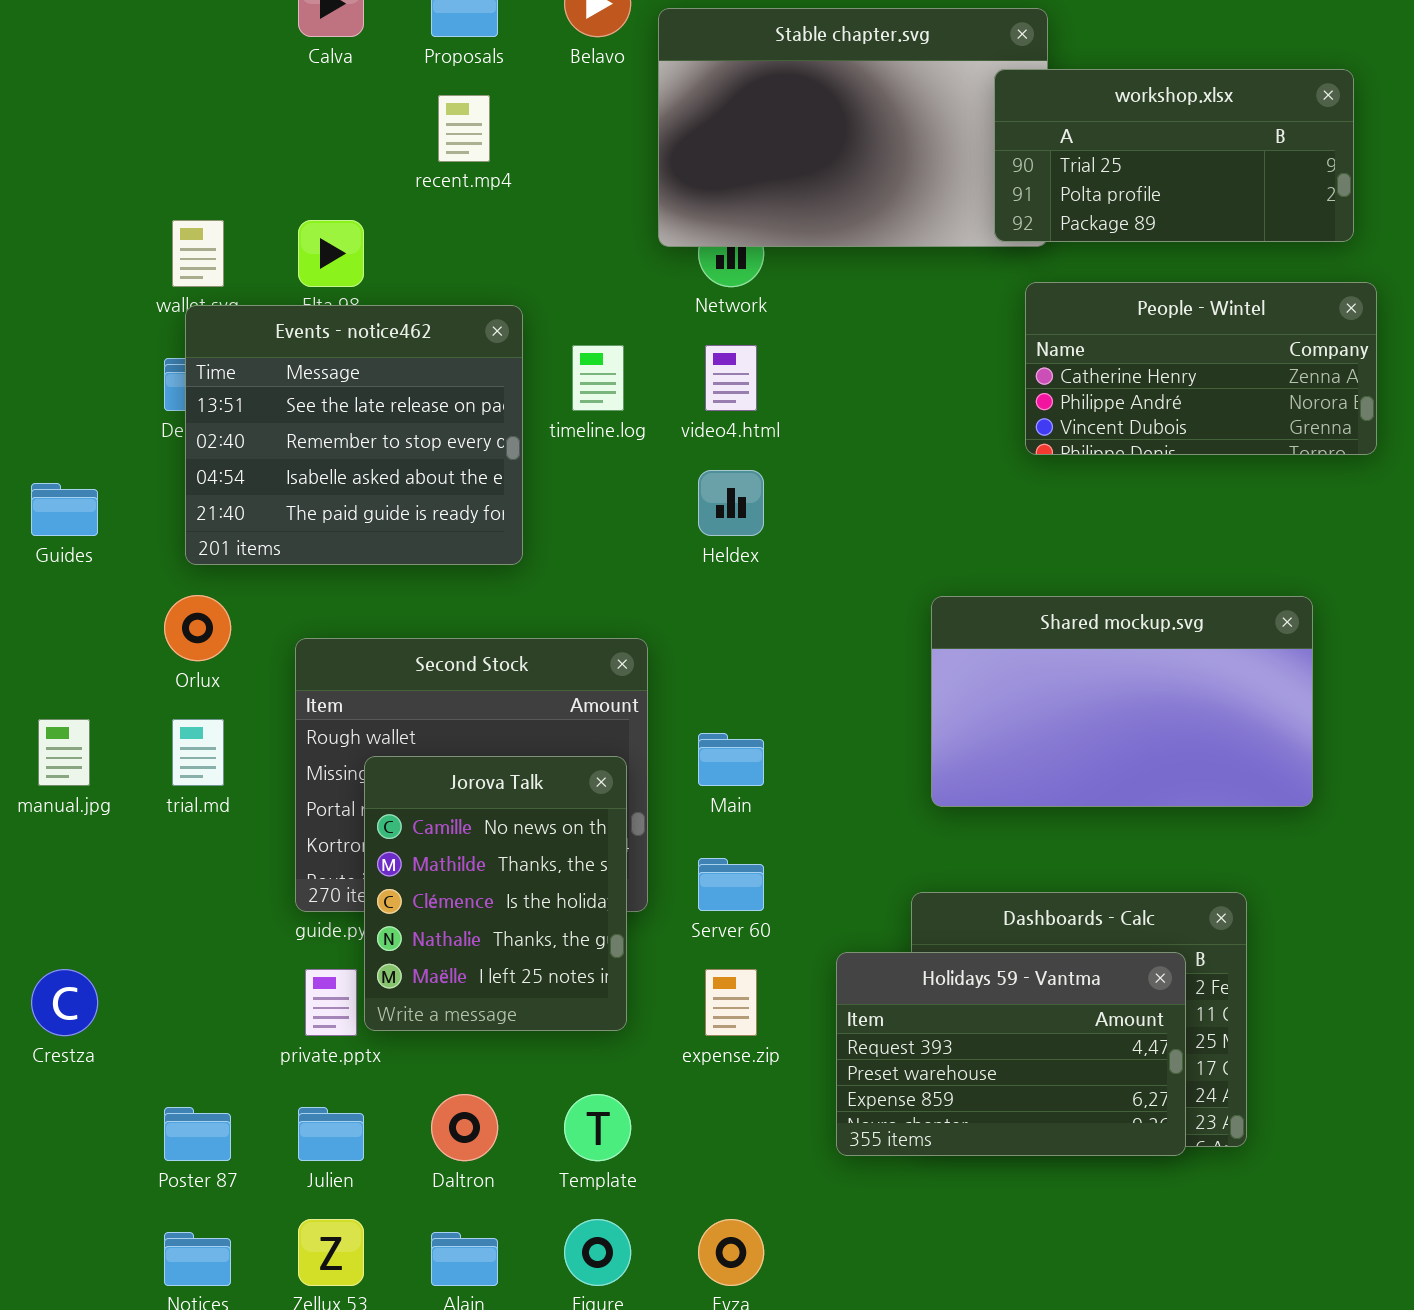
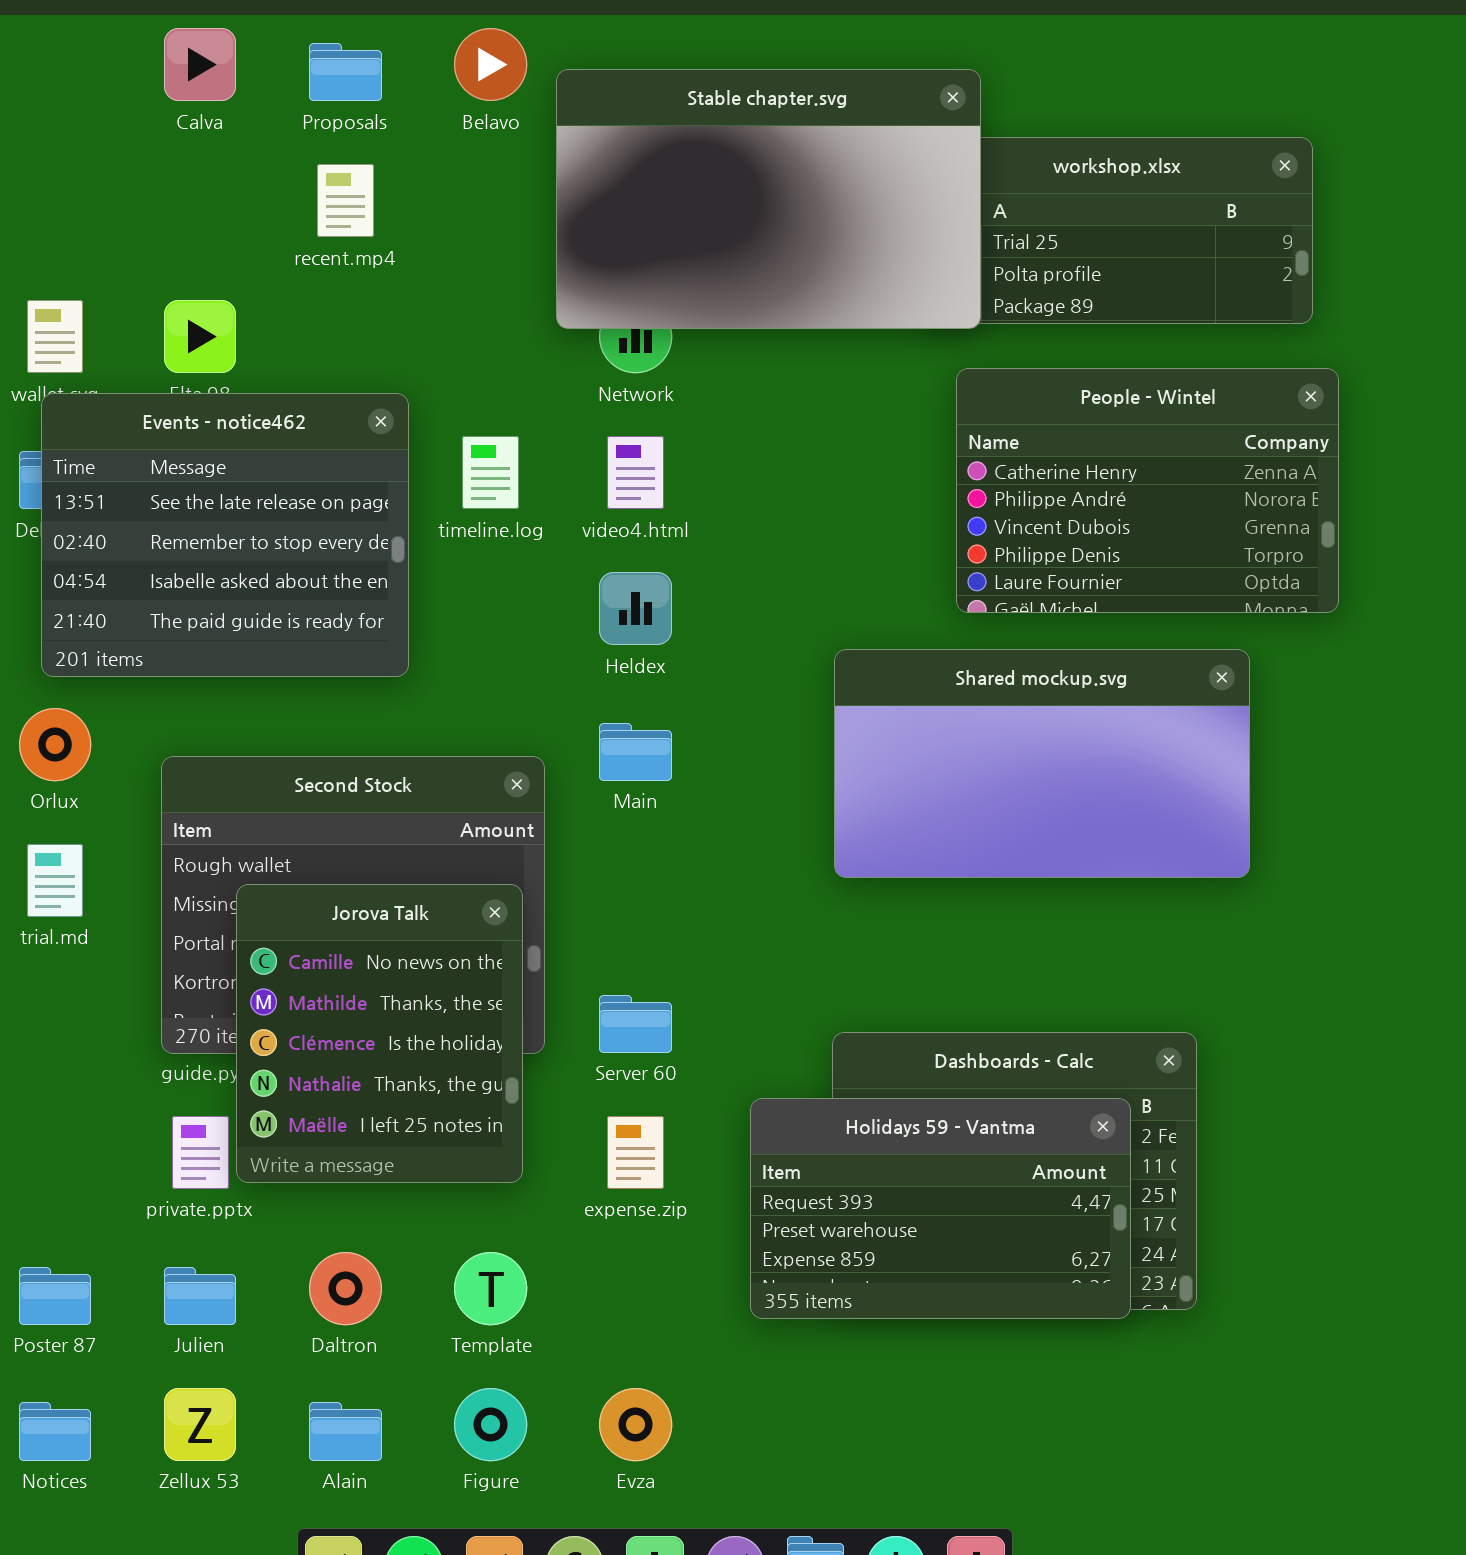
Stable chapter.svg: [658,8,1048,247] -> [556,69,981,329], raised
People - Wintel: [1025,282,1377,455] -> [956,368,1339,613], resized
Shared mockup.svg: [931,596,1313,807] -> [834,649,1250,878], moved
Main: [698,733,764,786] -> [599,723,672,781], moved

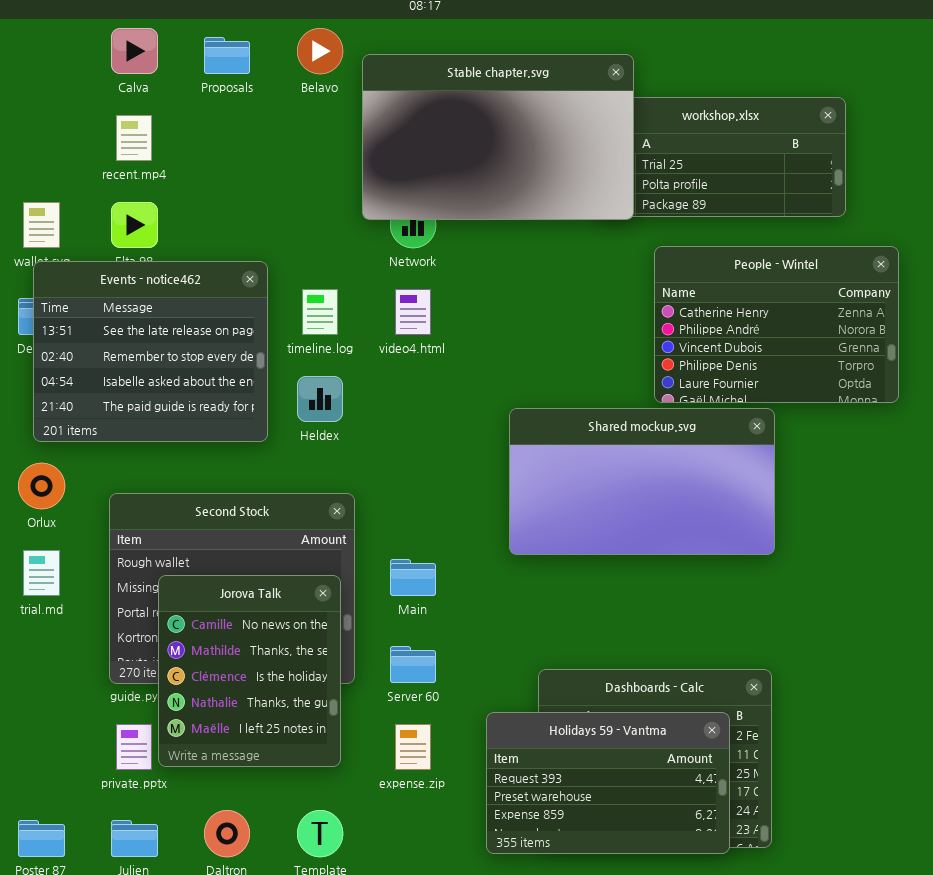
recent.mp4: [317,164,374,237] -> [116,115,152,161], moved
People - Wintel: [956,368,1339,613] -> [654,246,899,403], moved
Heldex: [599,572,672,645] -> [297,376,343,422], moved
Shared mockup.svg: [834,649,1250,878] -> [509,408,775,555], moved
Main: [599,723,672,781] -> [390,559,436,596], moved

